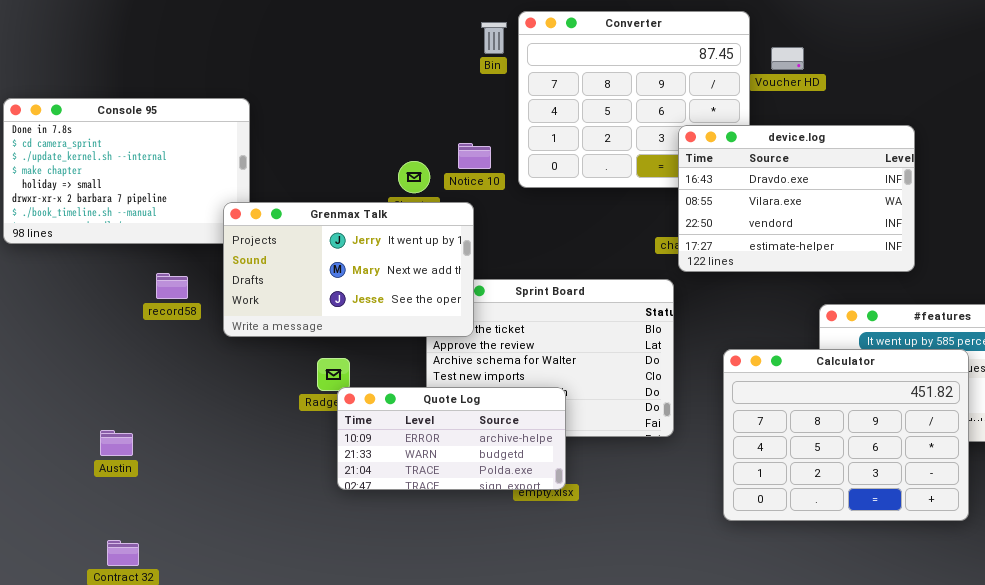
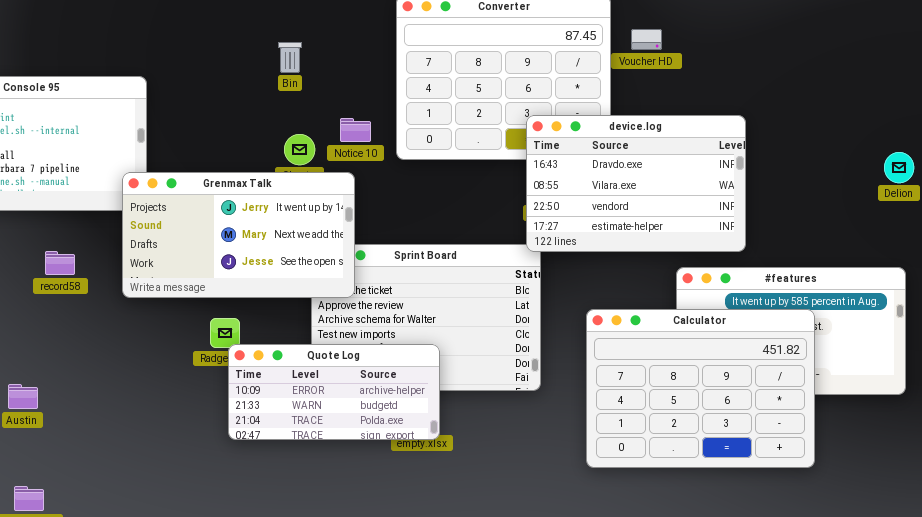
Bin: [481,22,507,54] -> [278,42,302,73], moved
device.log: [678,125,915,272] -> [526,115,746,252], moved
record58: [156,273,188,299] -> [45,251,75,275], moved

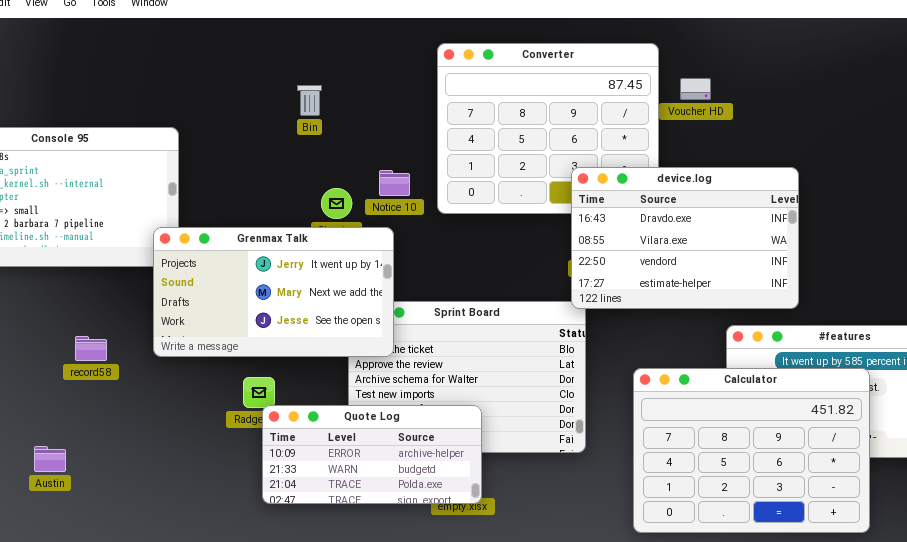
Bin: [278,42,302,73] -> [297,85,322,116], moved
record58: [45,251,75,275] -> [75,336,107,361], moved

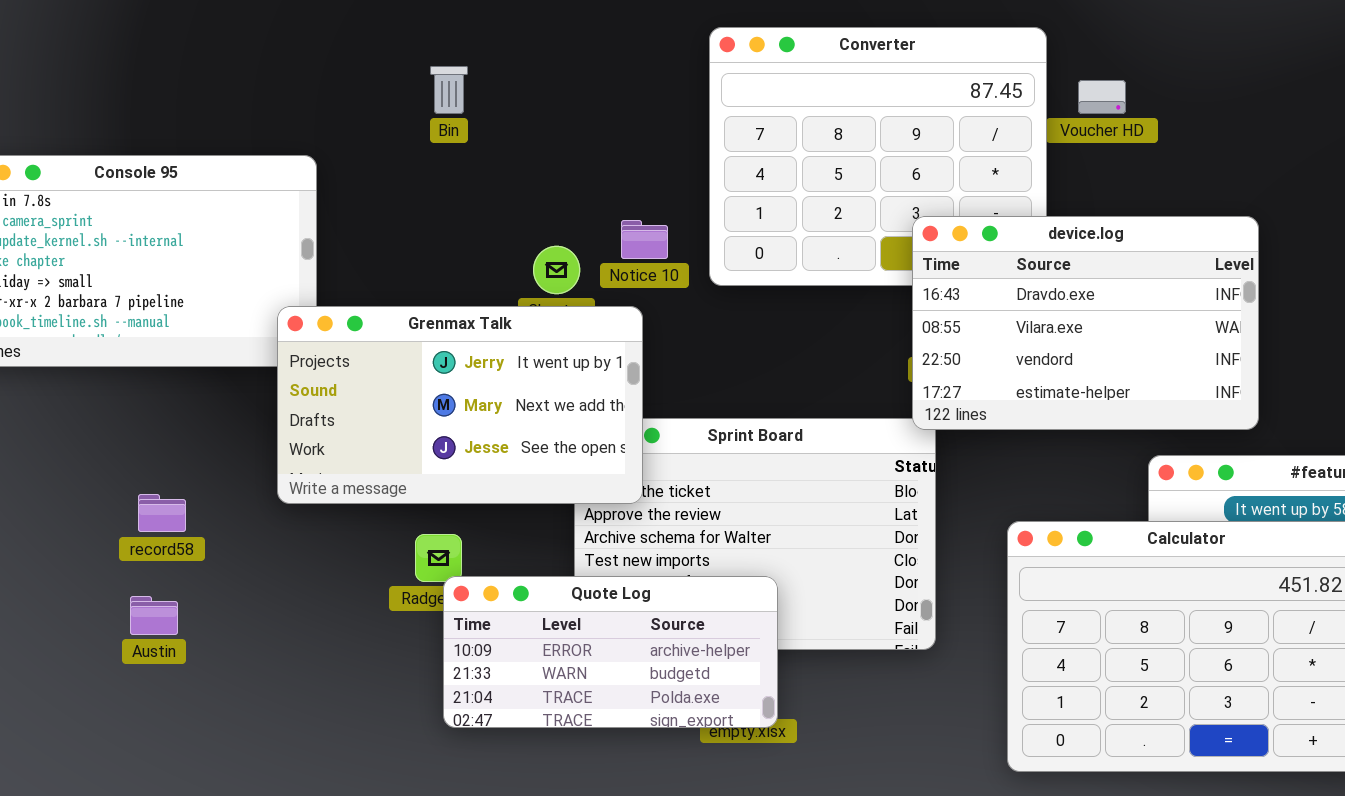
Bin: [297,85,322,116] -> [430,66,468,114], moved
record58: [75,336,107,361] -> [138,494,186,532], moved
Austin: [34,446,66,472] -> [130,596,178,635], moved

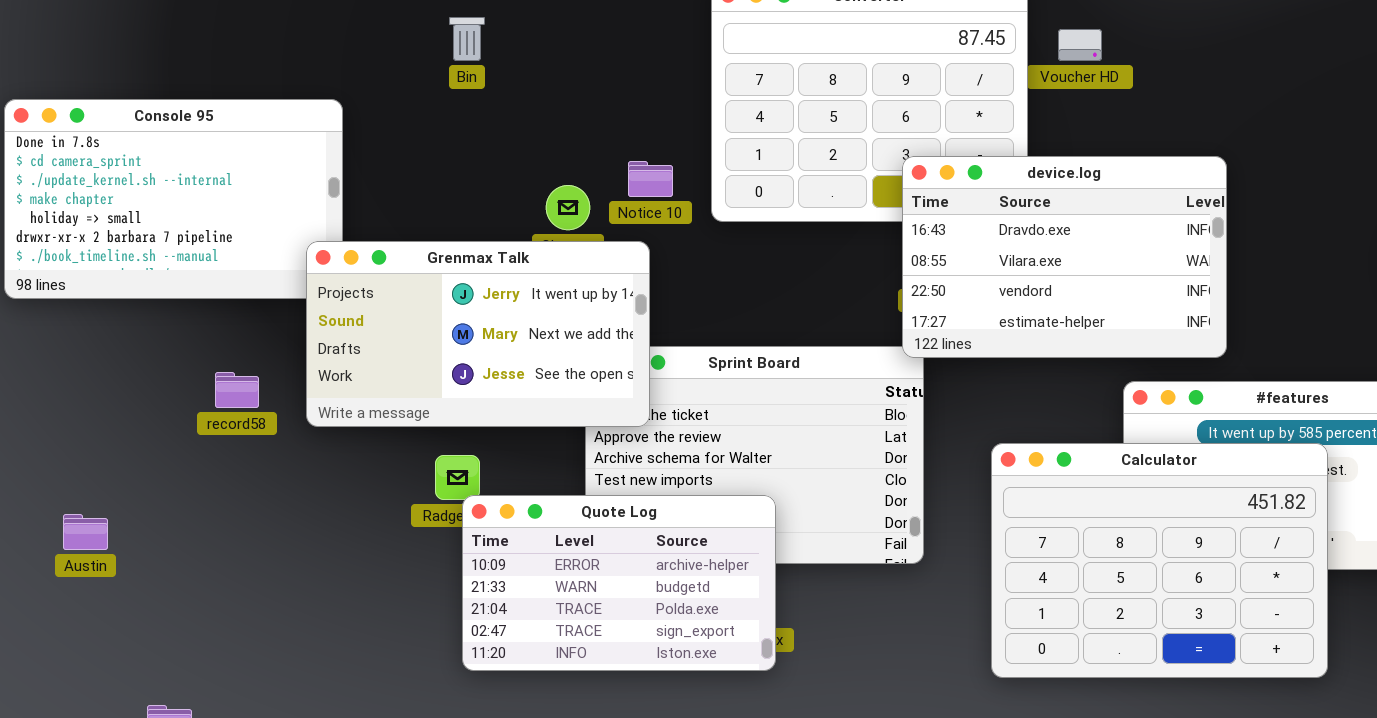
record58: [138,494,186,532] -> [215,372,259,408], moved
Quote Log: [443,576,778,728] -> [462,495,776,671], resized
Austin: [130,596,178,635] -> [63,514,108,550], moved

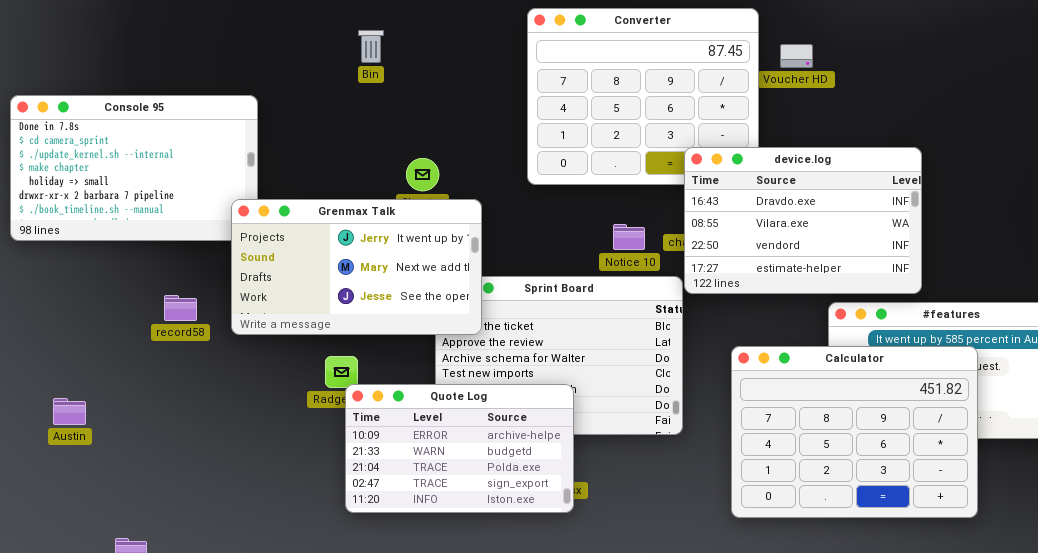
Bin: [449,17,485,61] -> [358,30,384,63], moved
device.log: [902,156,1227,358] -> [684,147,922,294], moved
Notice 10: [628,161,673,197] -> [613,224,645,250], moved

